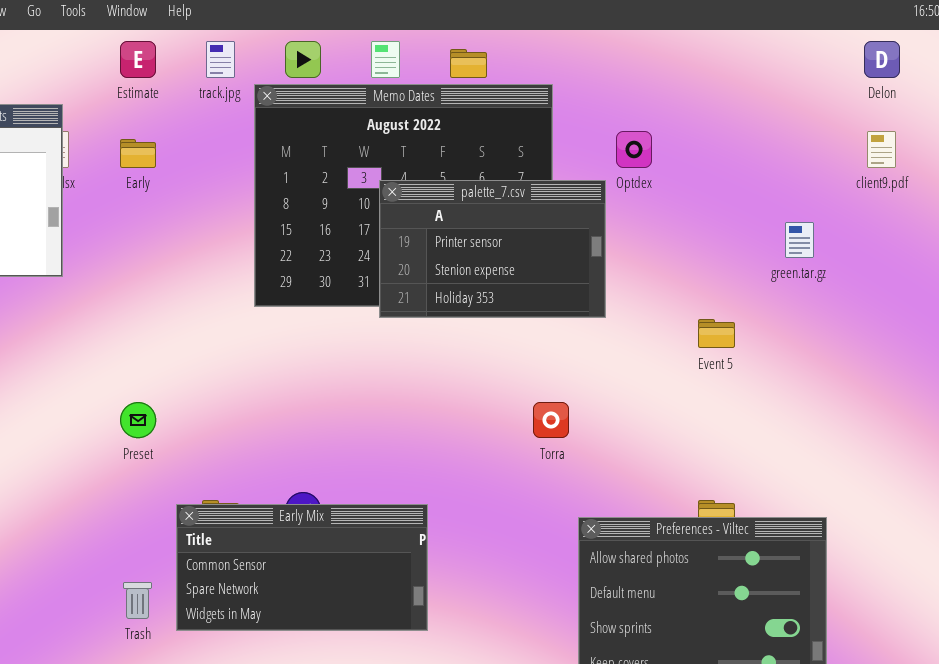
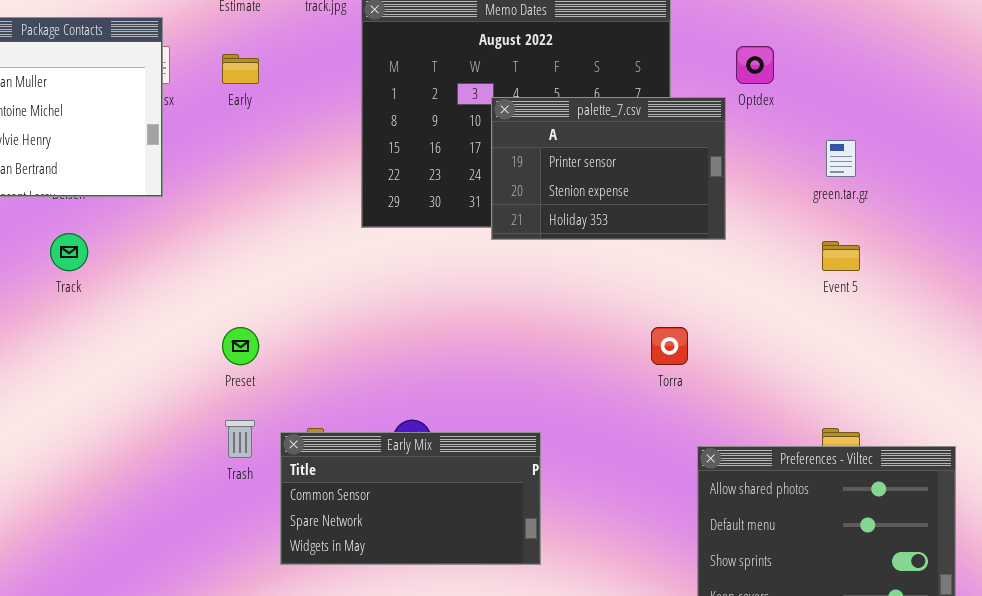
green.tar.gz: [785,222,814,258] -> [826,140,856,177], moved
Trash: [123,582,152,619] -> [225,420,255,458], moved

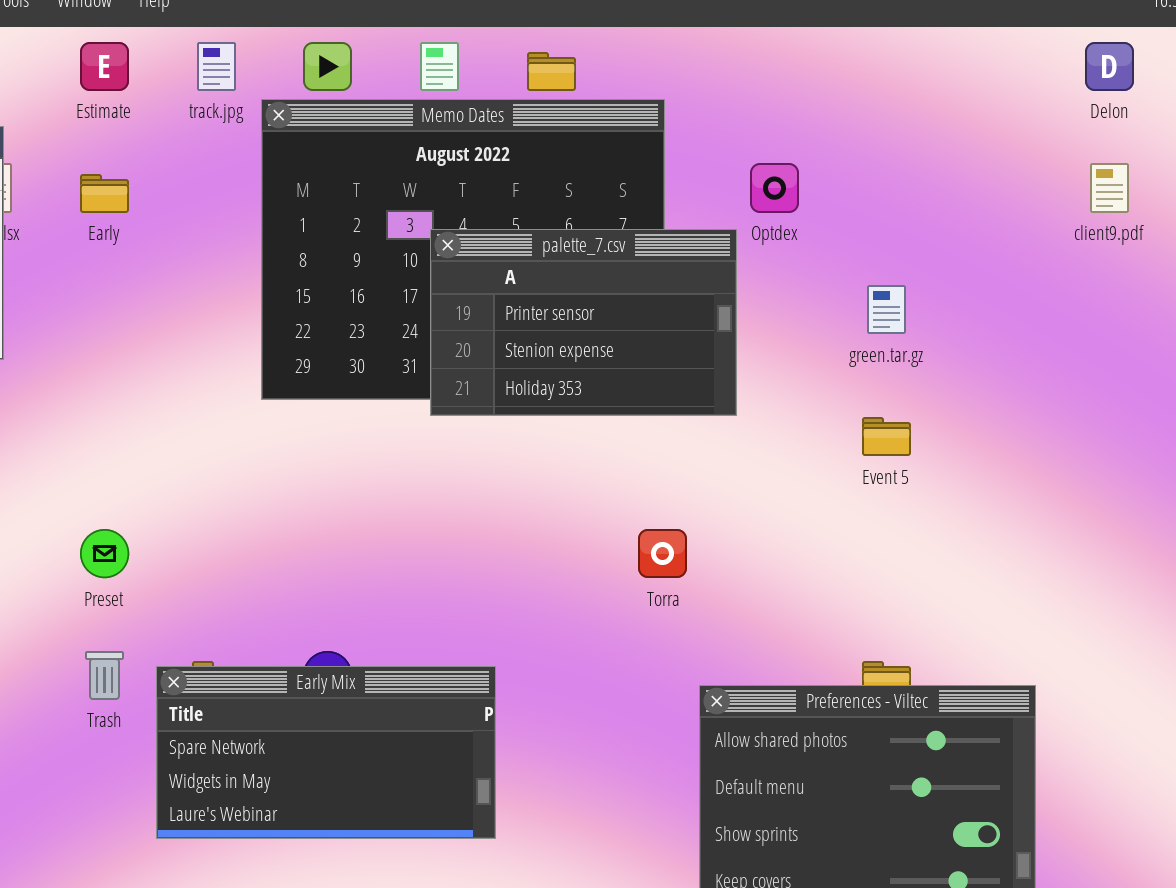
Early Mix: [280,432,541,565] -> [156,666,496,839], scrolled down 1 row

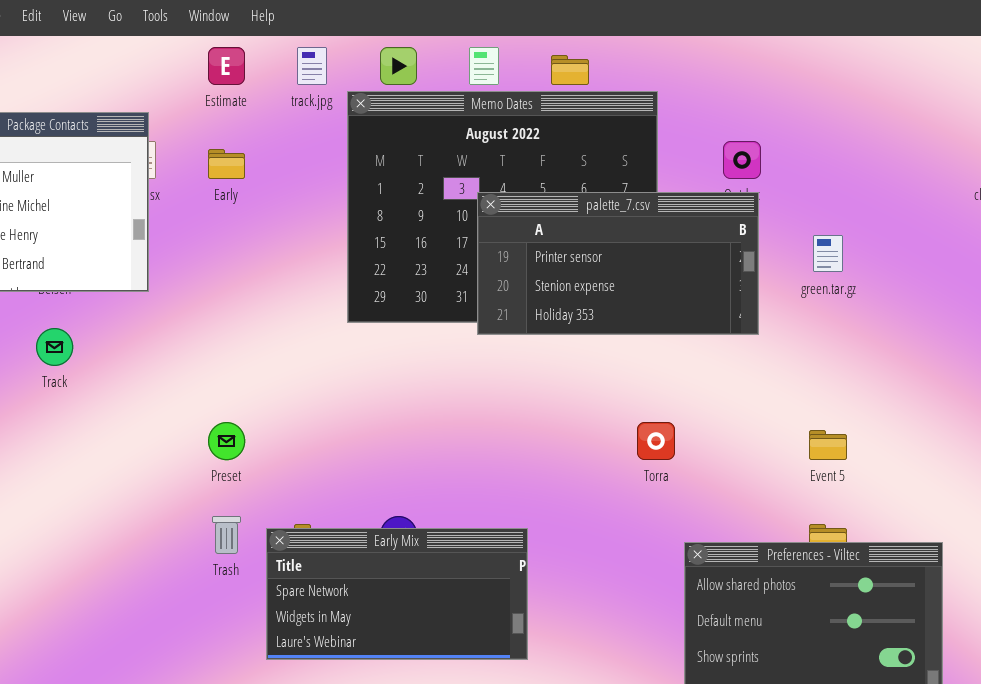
palette_7.csv: [430,229,737,416] -> [477,192,759,335], resized
Event 5: [862,417,911,456] -> [809,430,847,460], moved

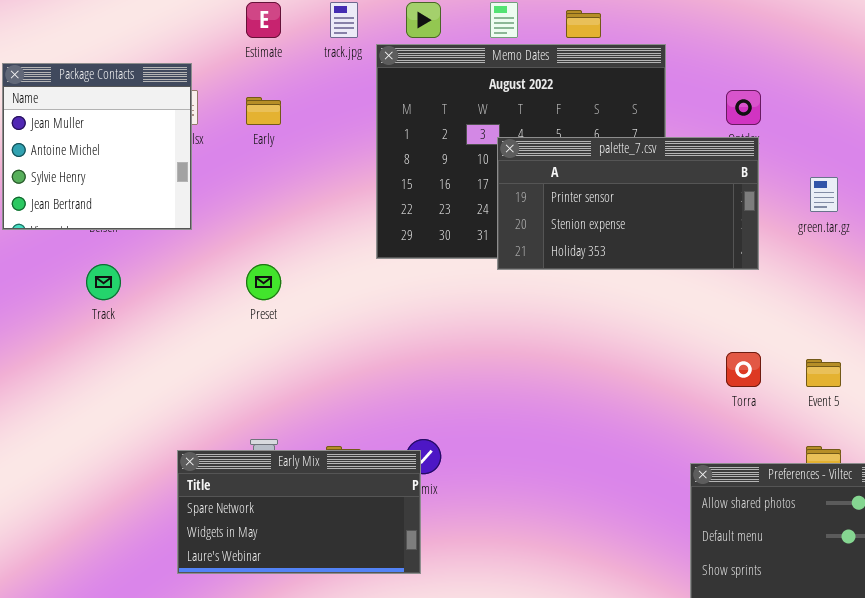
Preset: [208,422,245,460] -> [246,264,281,300], moved
Torra: [637,422,675,460] -> [726,352,761,387], moved
Early Mix: [266,528,528,660] -> [177,450,421,574], moved

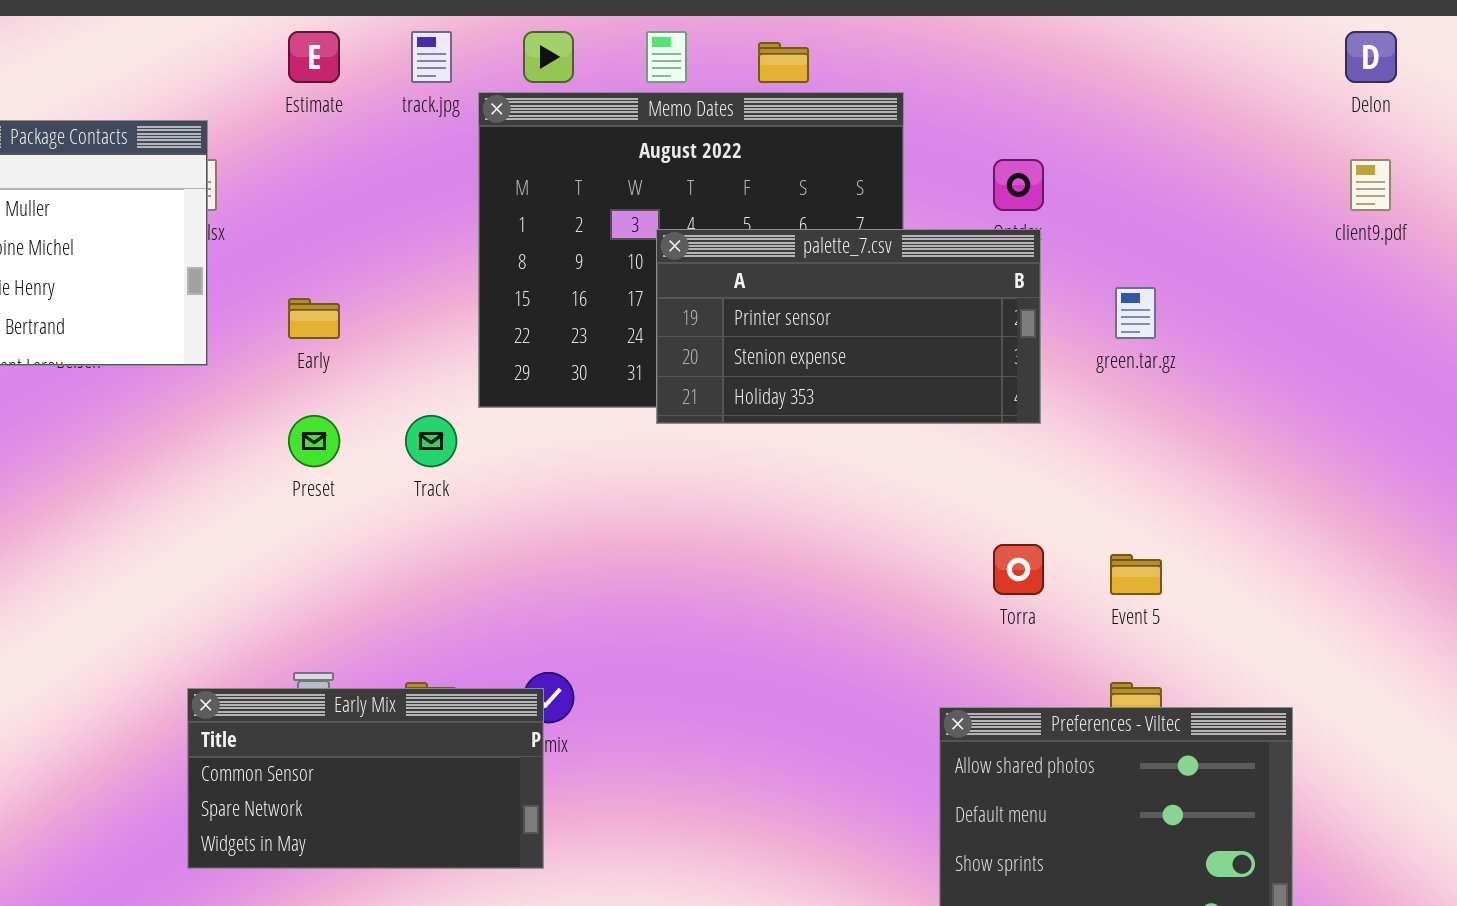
Early: [246,97,281,125] -> [288,298,340,339], moved
Track: [86,264,121,300] -> [405,415,457,467], moved
Early Mix: [177,450,421,574] -> [187,688,544,869], scrolled up 1 row

